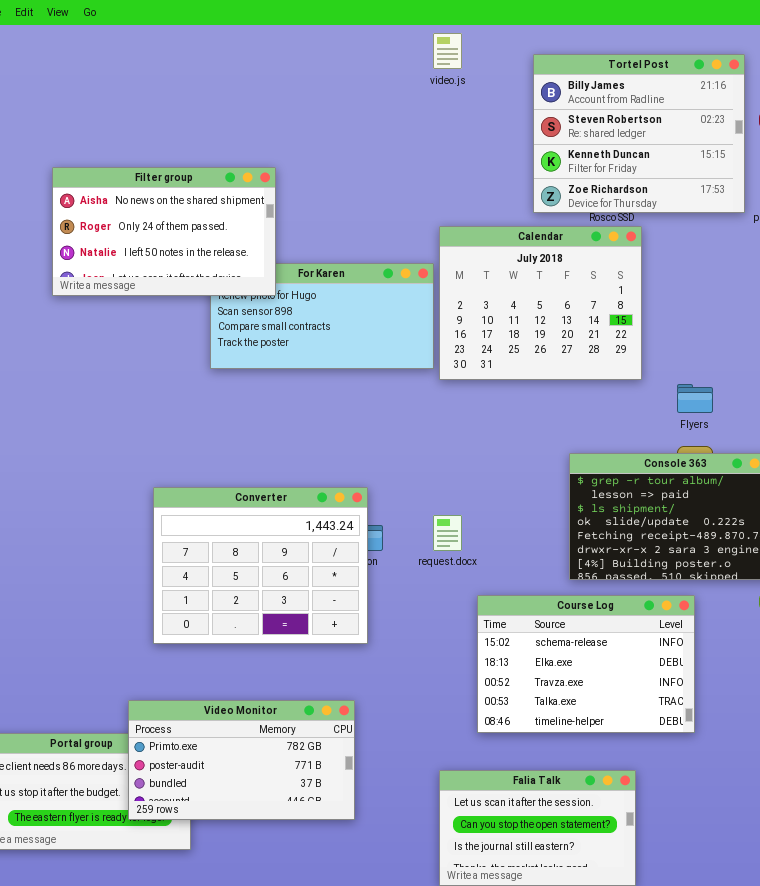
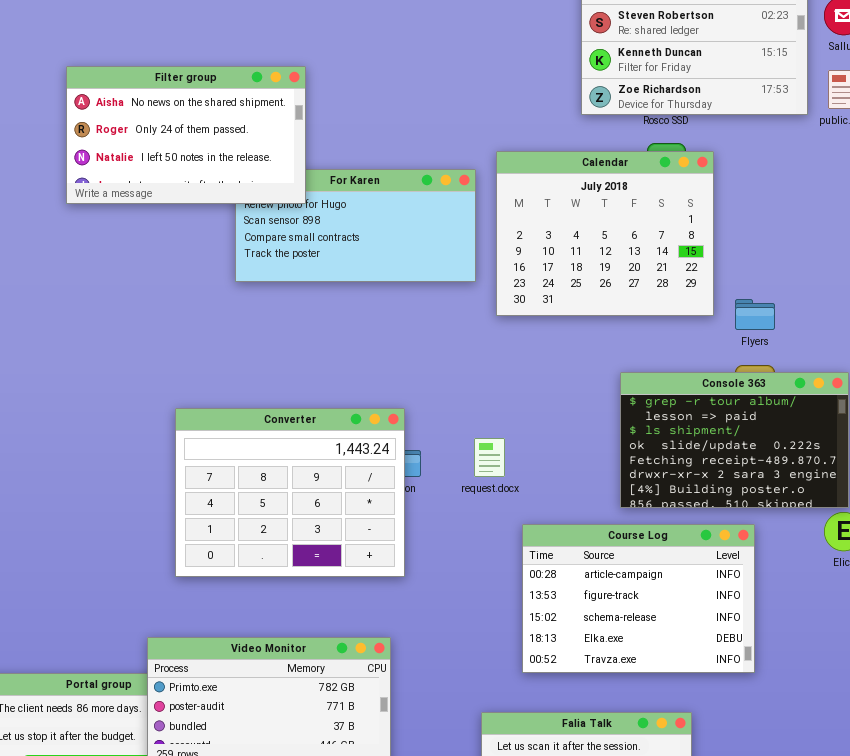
Calendar: [439,226,642,380] -> [496,151,714,316], moved
Course Log: [477,595,695,733] -> [522,524,755,673], scrolled up 2 rows

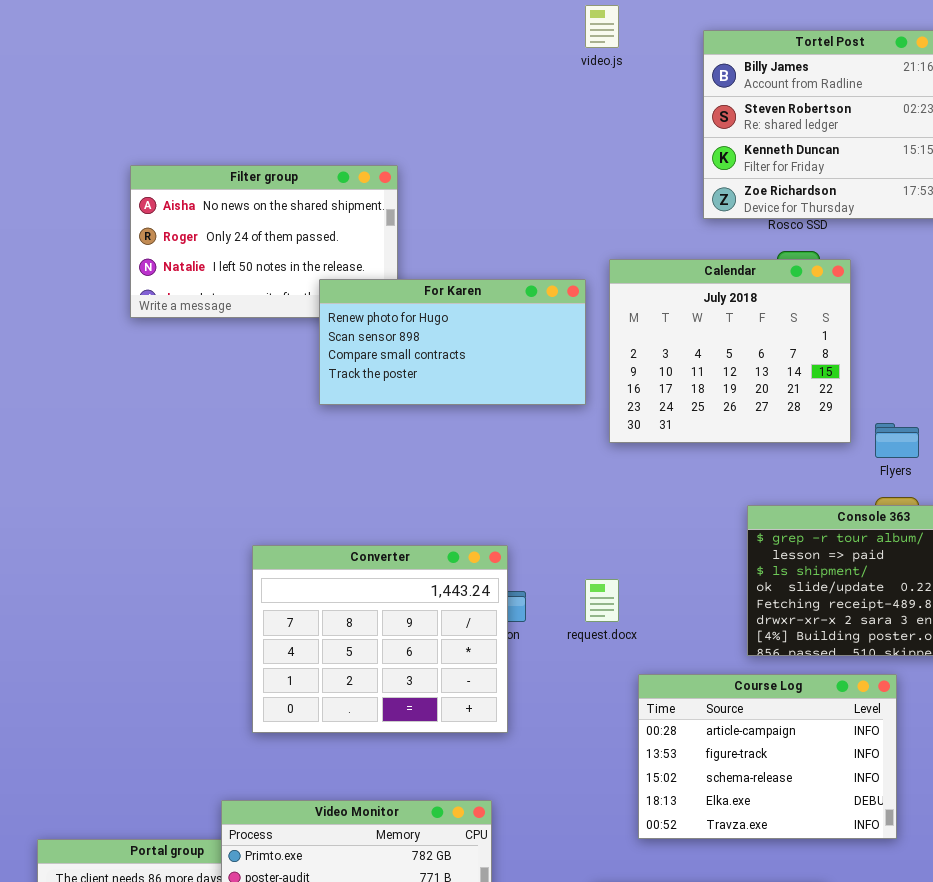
For Karen: [235,169,476,282] -> [319,279,586,405], raised

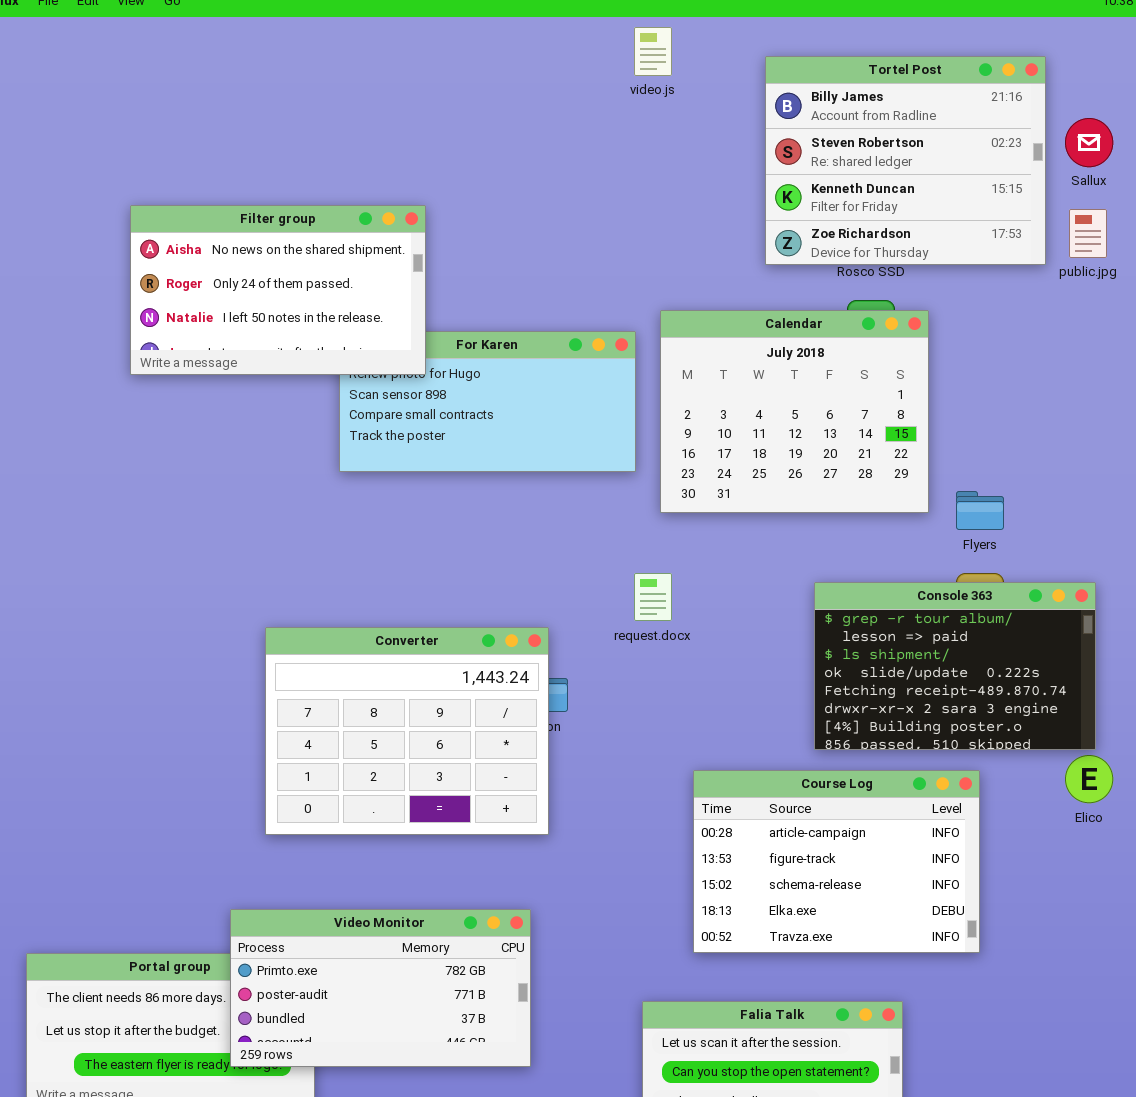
Filter group: [130,165,398,318] -> [130,205,426,375], raised
request.docx: [585,579,619,622] -> [634,573,672,621], moved

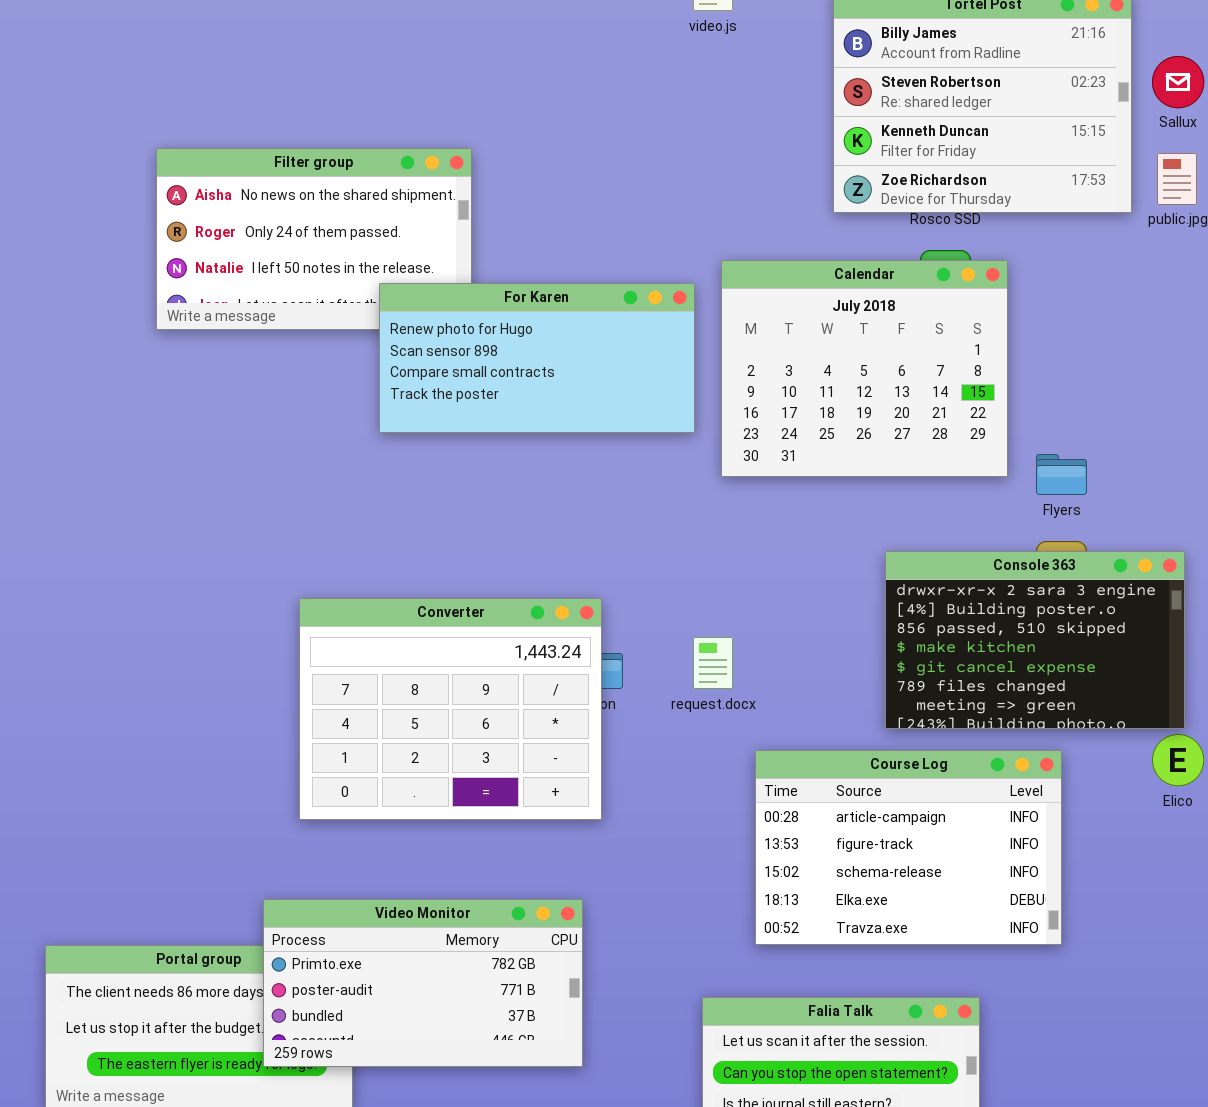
For Karen: [339,331,636,472] -> [379,283,695,433], raised
request.docx: [634,573,672,621] -> [693,637,733,689], moved
Console 363: [814,582,1096,750] -> [885,551,1185,729], scrolled down 5 rows

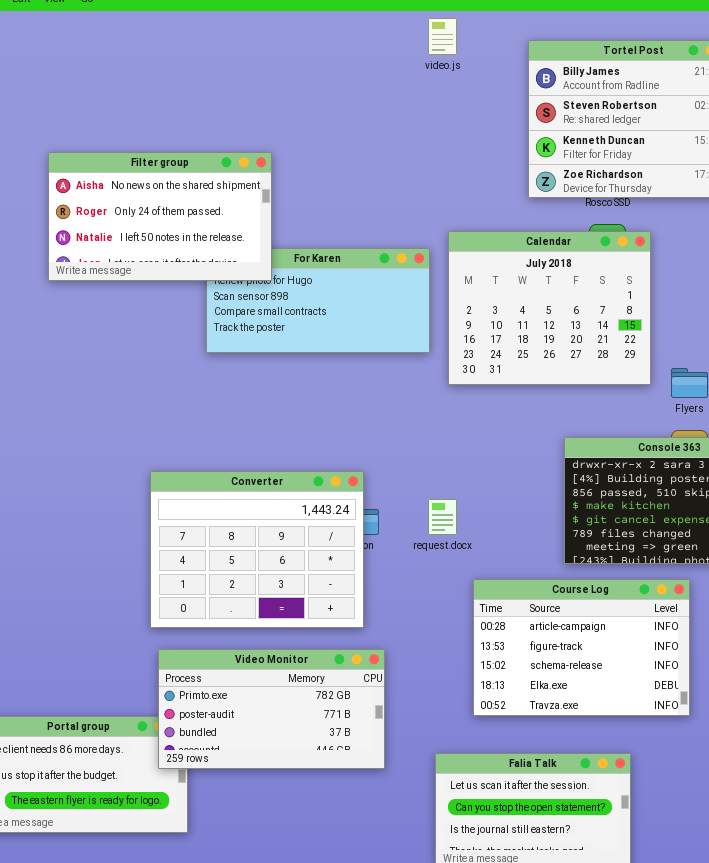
Filter group: [156,148,472,330] -> [48,152,272,281], raised
Video Monitor: [263,899,583,1067] -> [158,649,385,769], moved

